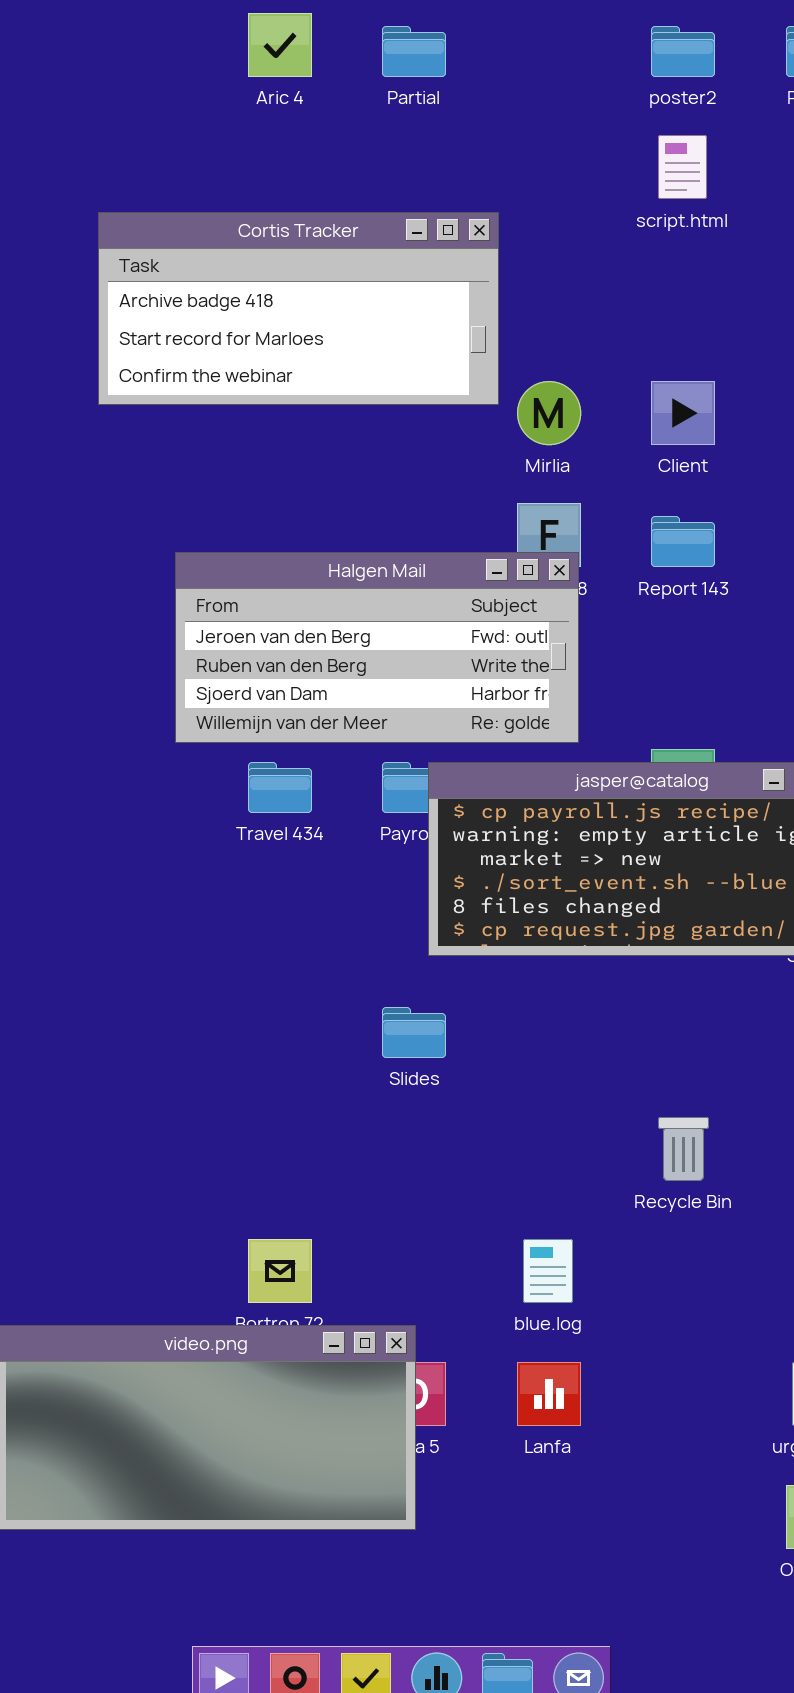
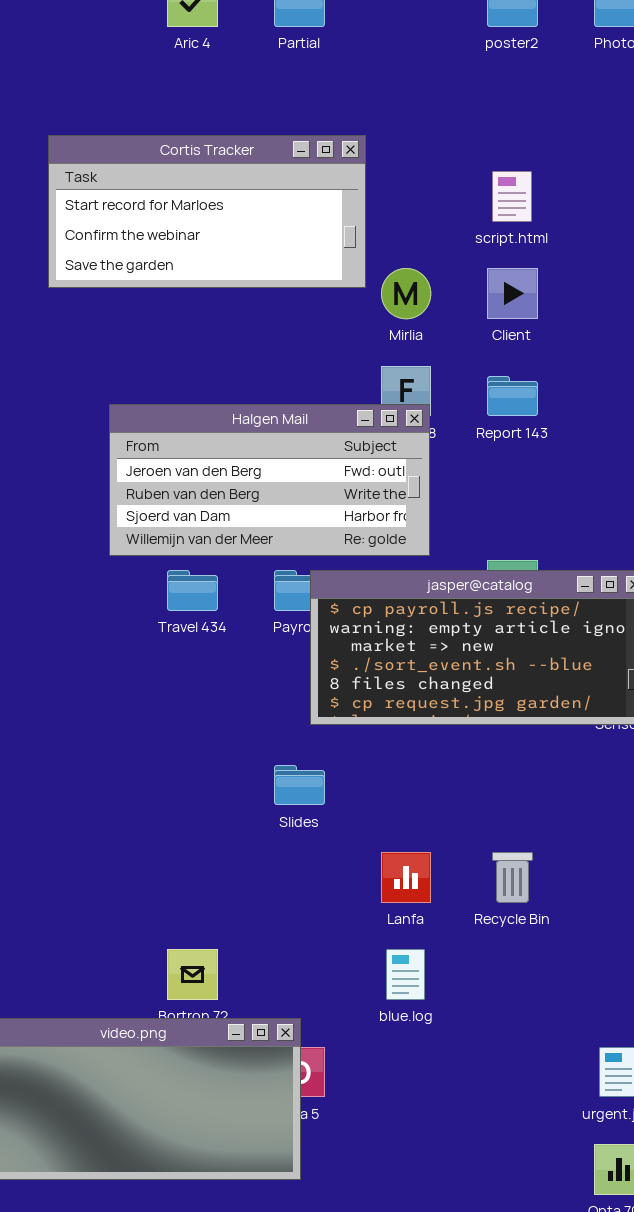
script.html: [658,135,707,199] -> [492,171,532,222], moved
Cortis Tracker: [98,212,499,405] -> [48,135,366,288], scrolled down 1 row
Lanfa: [517,1362,581,1426] -> [381,852,431,903], moved

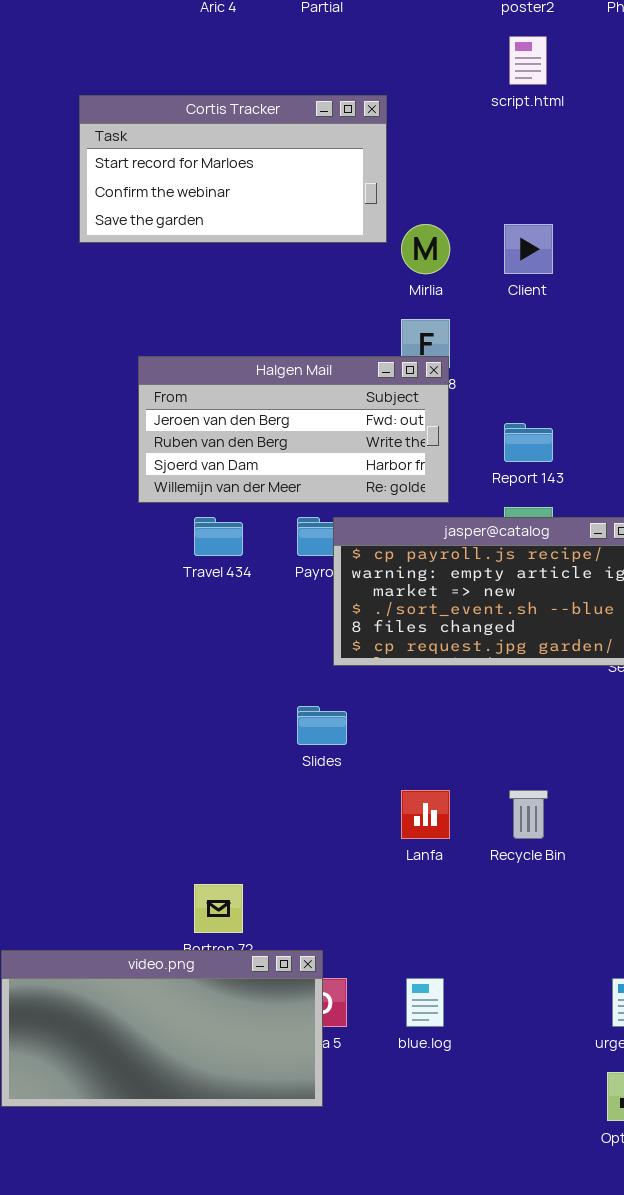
script.html: [492,171,532,222] -> [509,36,547,85], moved
Report 143: [487,376,538,416] -> [504,423,553,462], moved
blue.log: [386,949,425,1000] -> [406,978,444,1027], moved

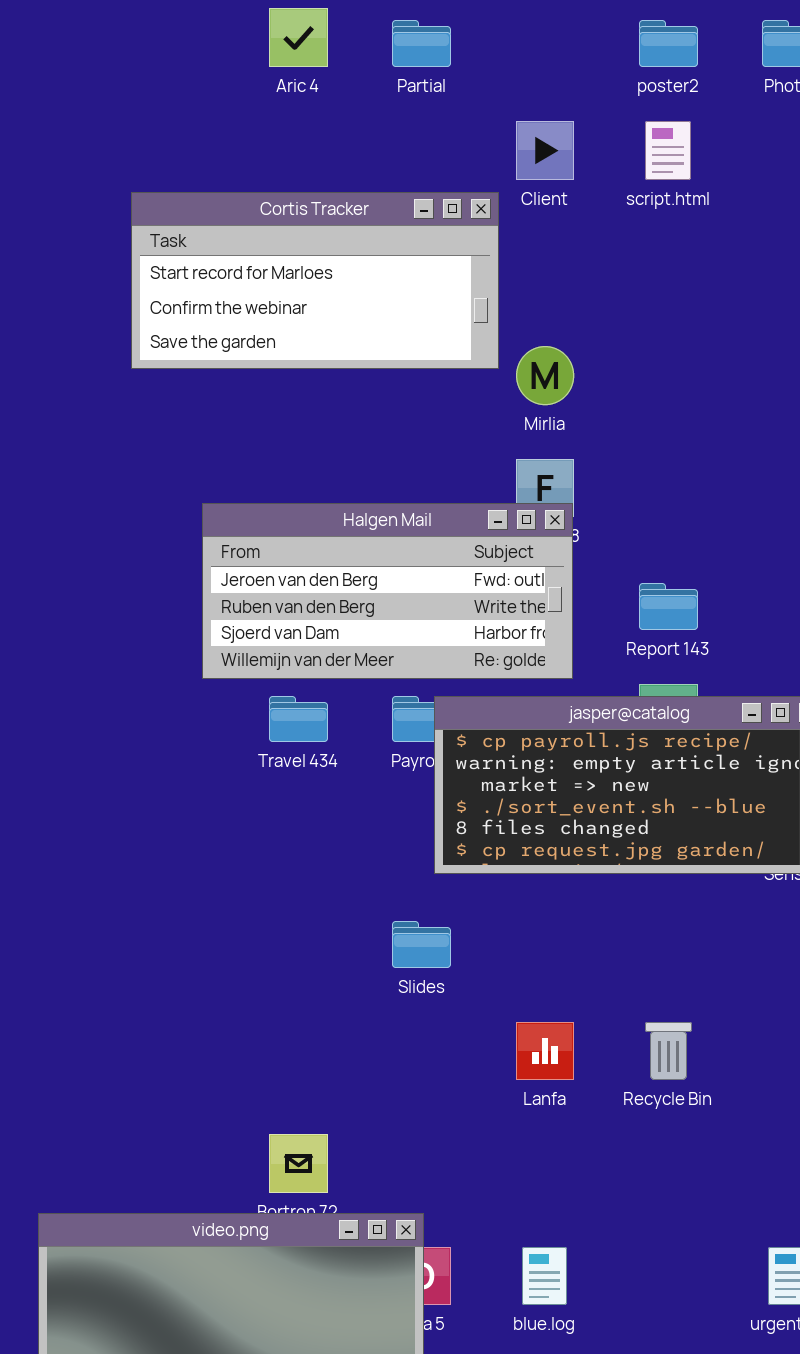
Client: [504,224,553,274] -> [516,121,574,180], moved

